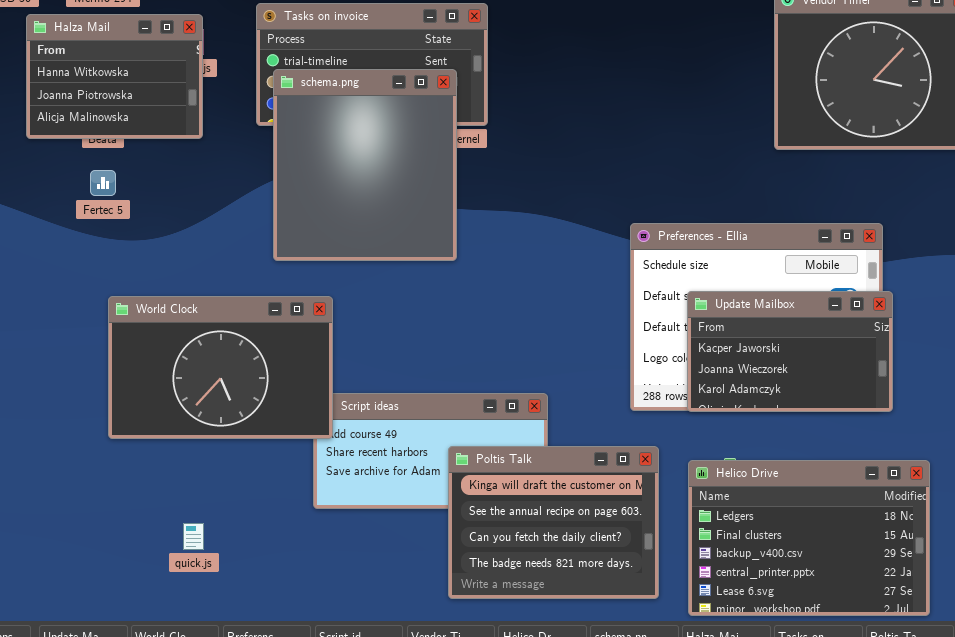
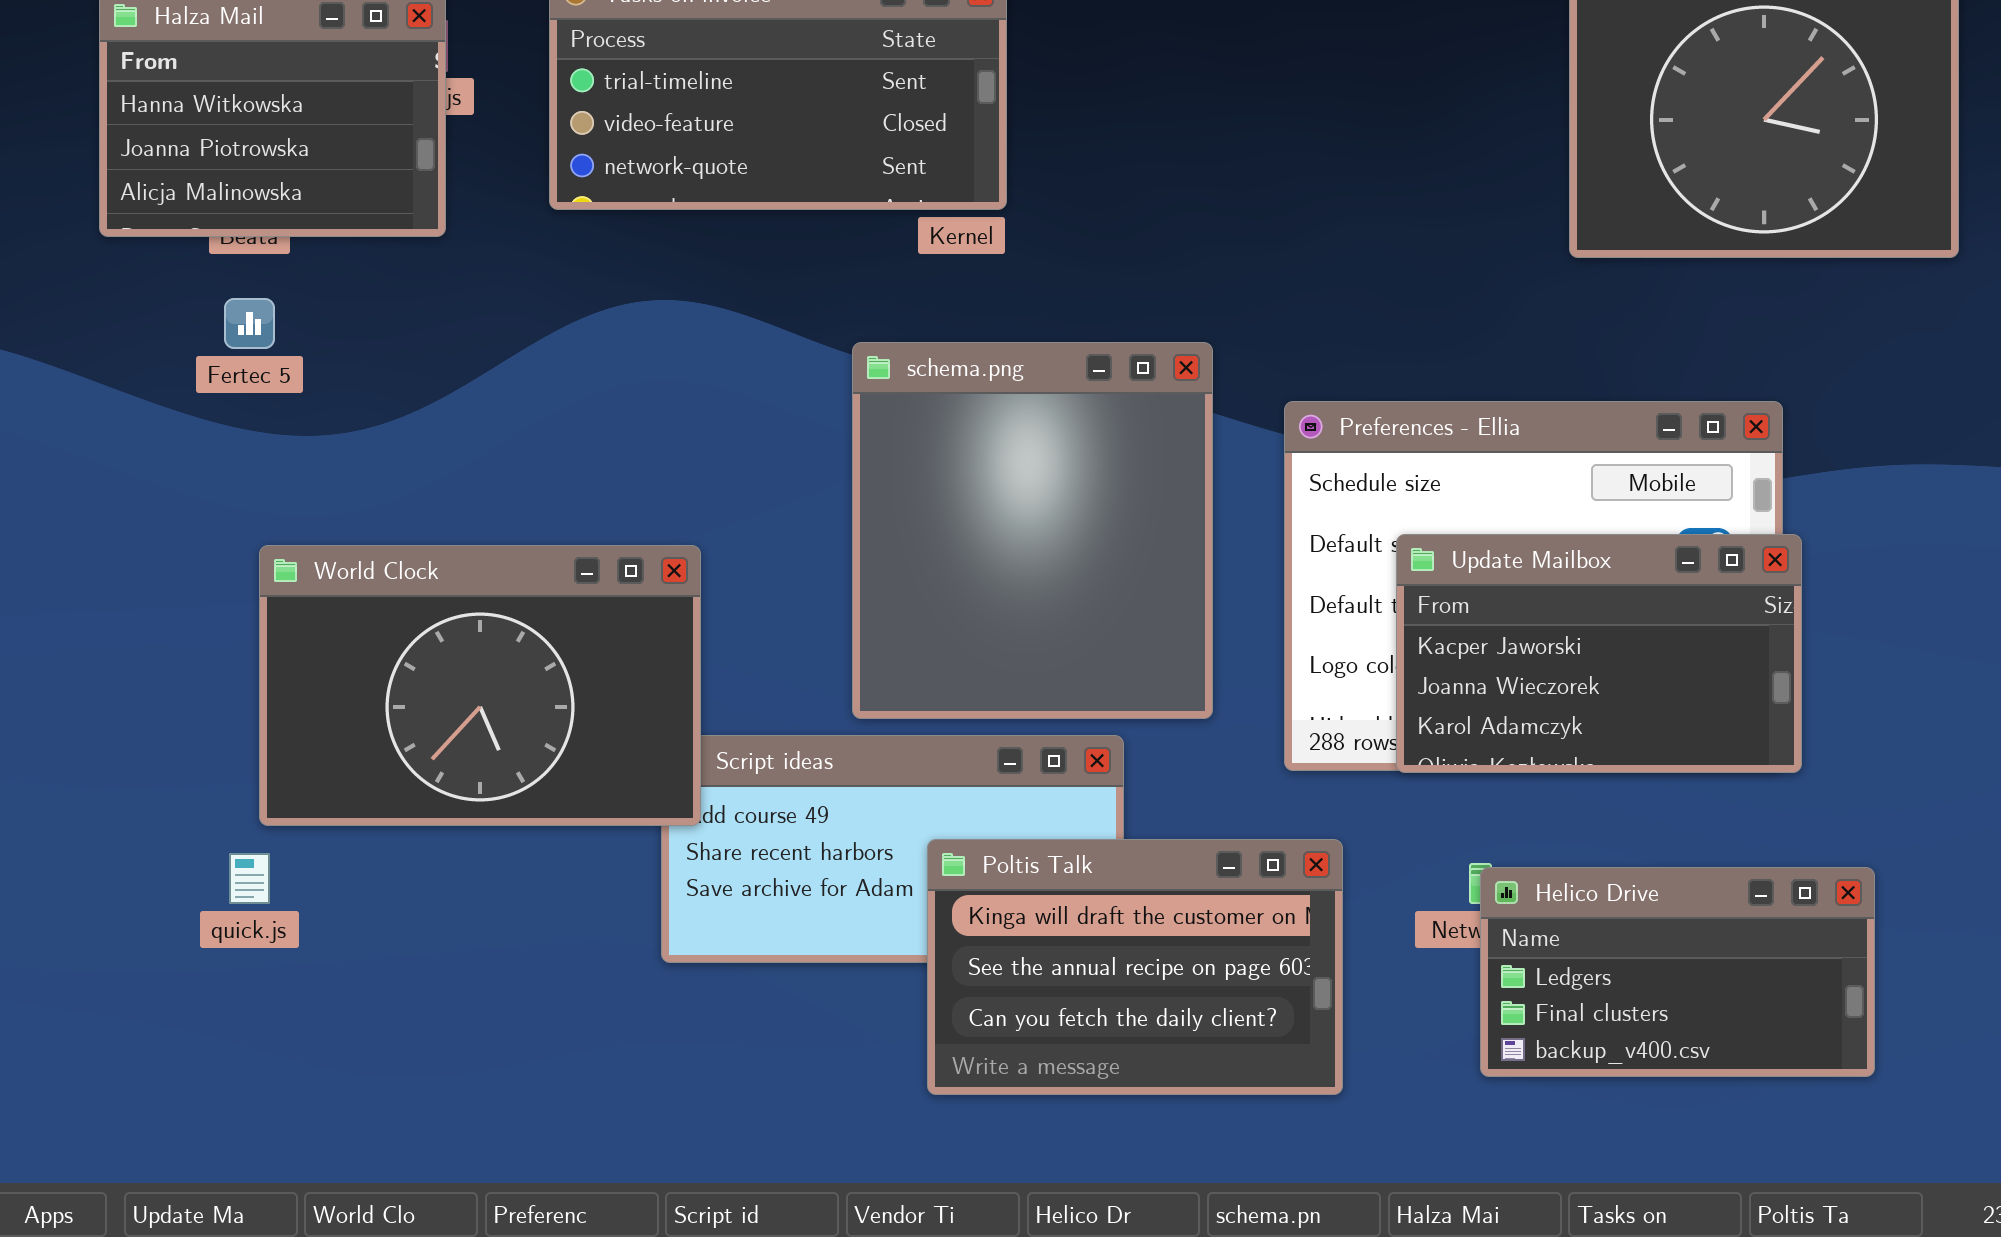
schema.png: [273,69,457,261] -> [852,342,1213,719], moved
Poltis Talk: [448,446,659,599] -> [927,839,1343,1095], resized
Helico Drive: [688,460,930,616] -> [1480,867,1875,1077], resized
quick.js: [183,523,204,550] -> [229,853,270,904], moved

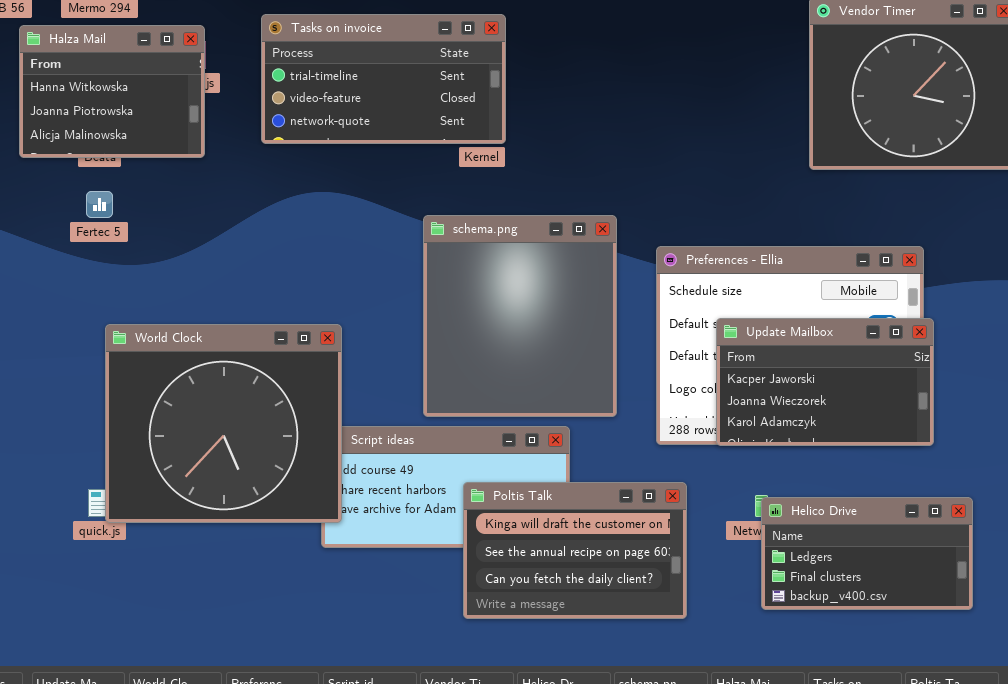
World Clock: [259,545,701,826] -> [105,324,342,523], resized

